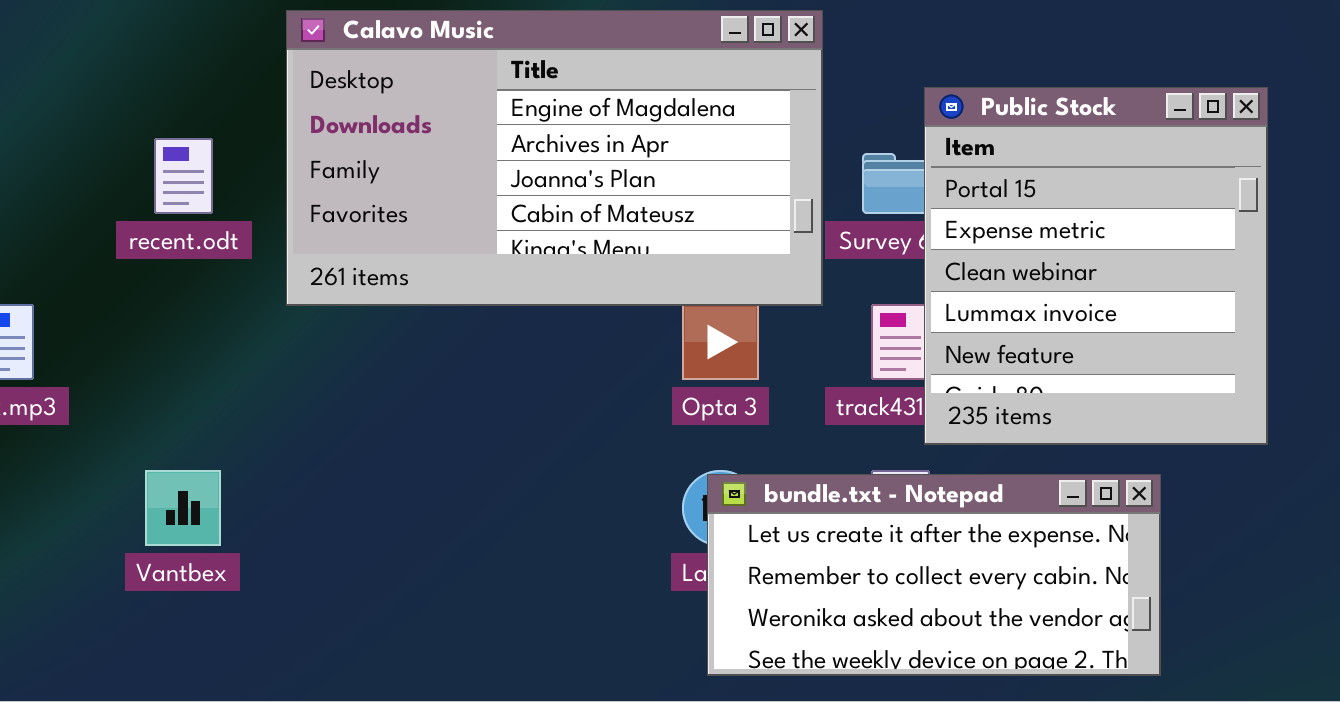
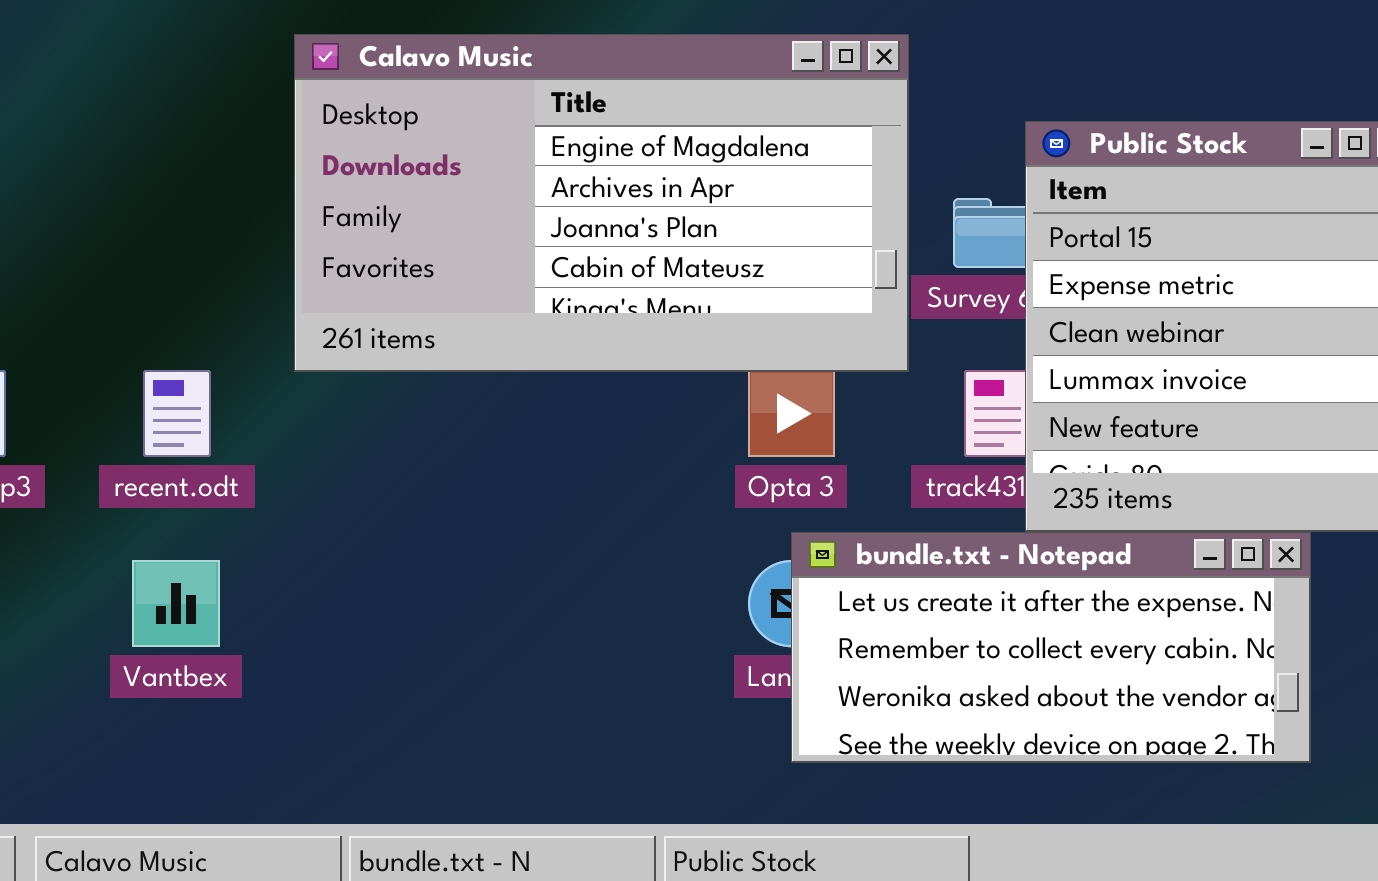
recent.odt: [154,138,213,214] -> [143,370,211,457], moved
bundle.txt - Notepad: [707,474,1161,676] -> [791,532,1311,763], moved

